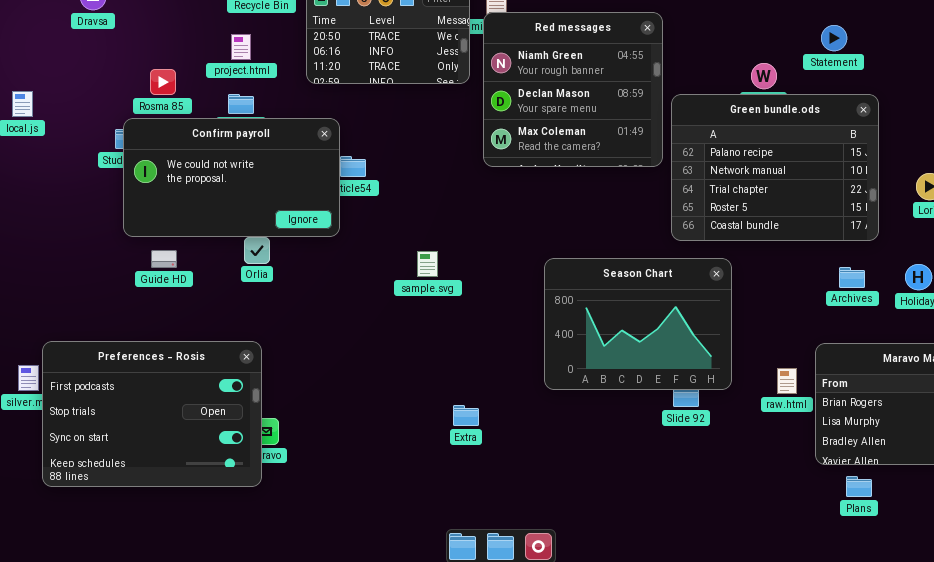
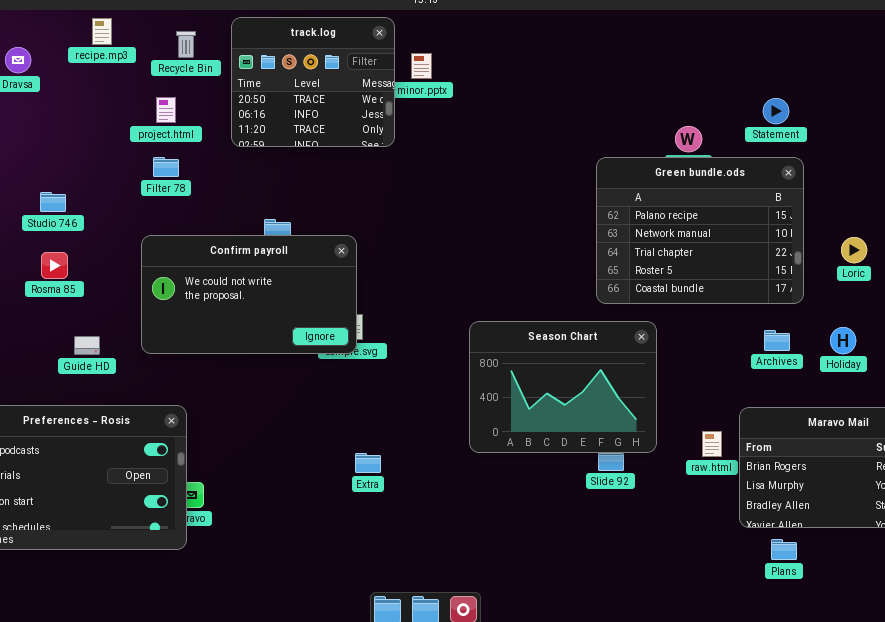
Red messages: [483,12,663,167] -> none, closed
Statement: [821,25,847,51] -> [763,98,789,124], moved
Rosma 85: [150,69,176,95] -> [41,252,68,279], moved
Confirm payroll: [123,118,340,237] -> [141,235,357,354], moved
Guide HD: [151,250,177,268] -> [74,336,100,355], moved
Extra: [453,405,479,426] -> [355,453,381,473], moved

